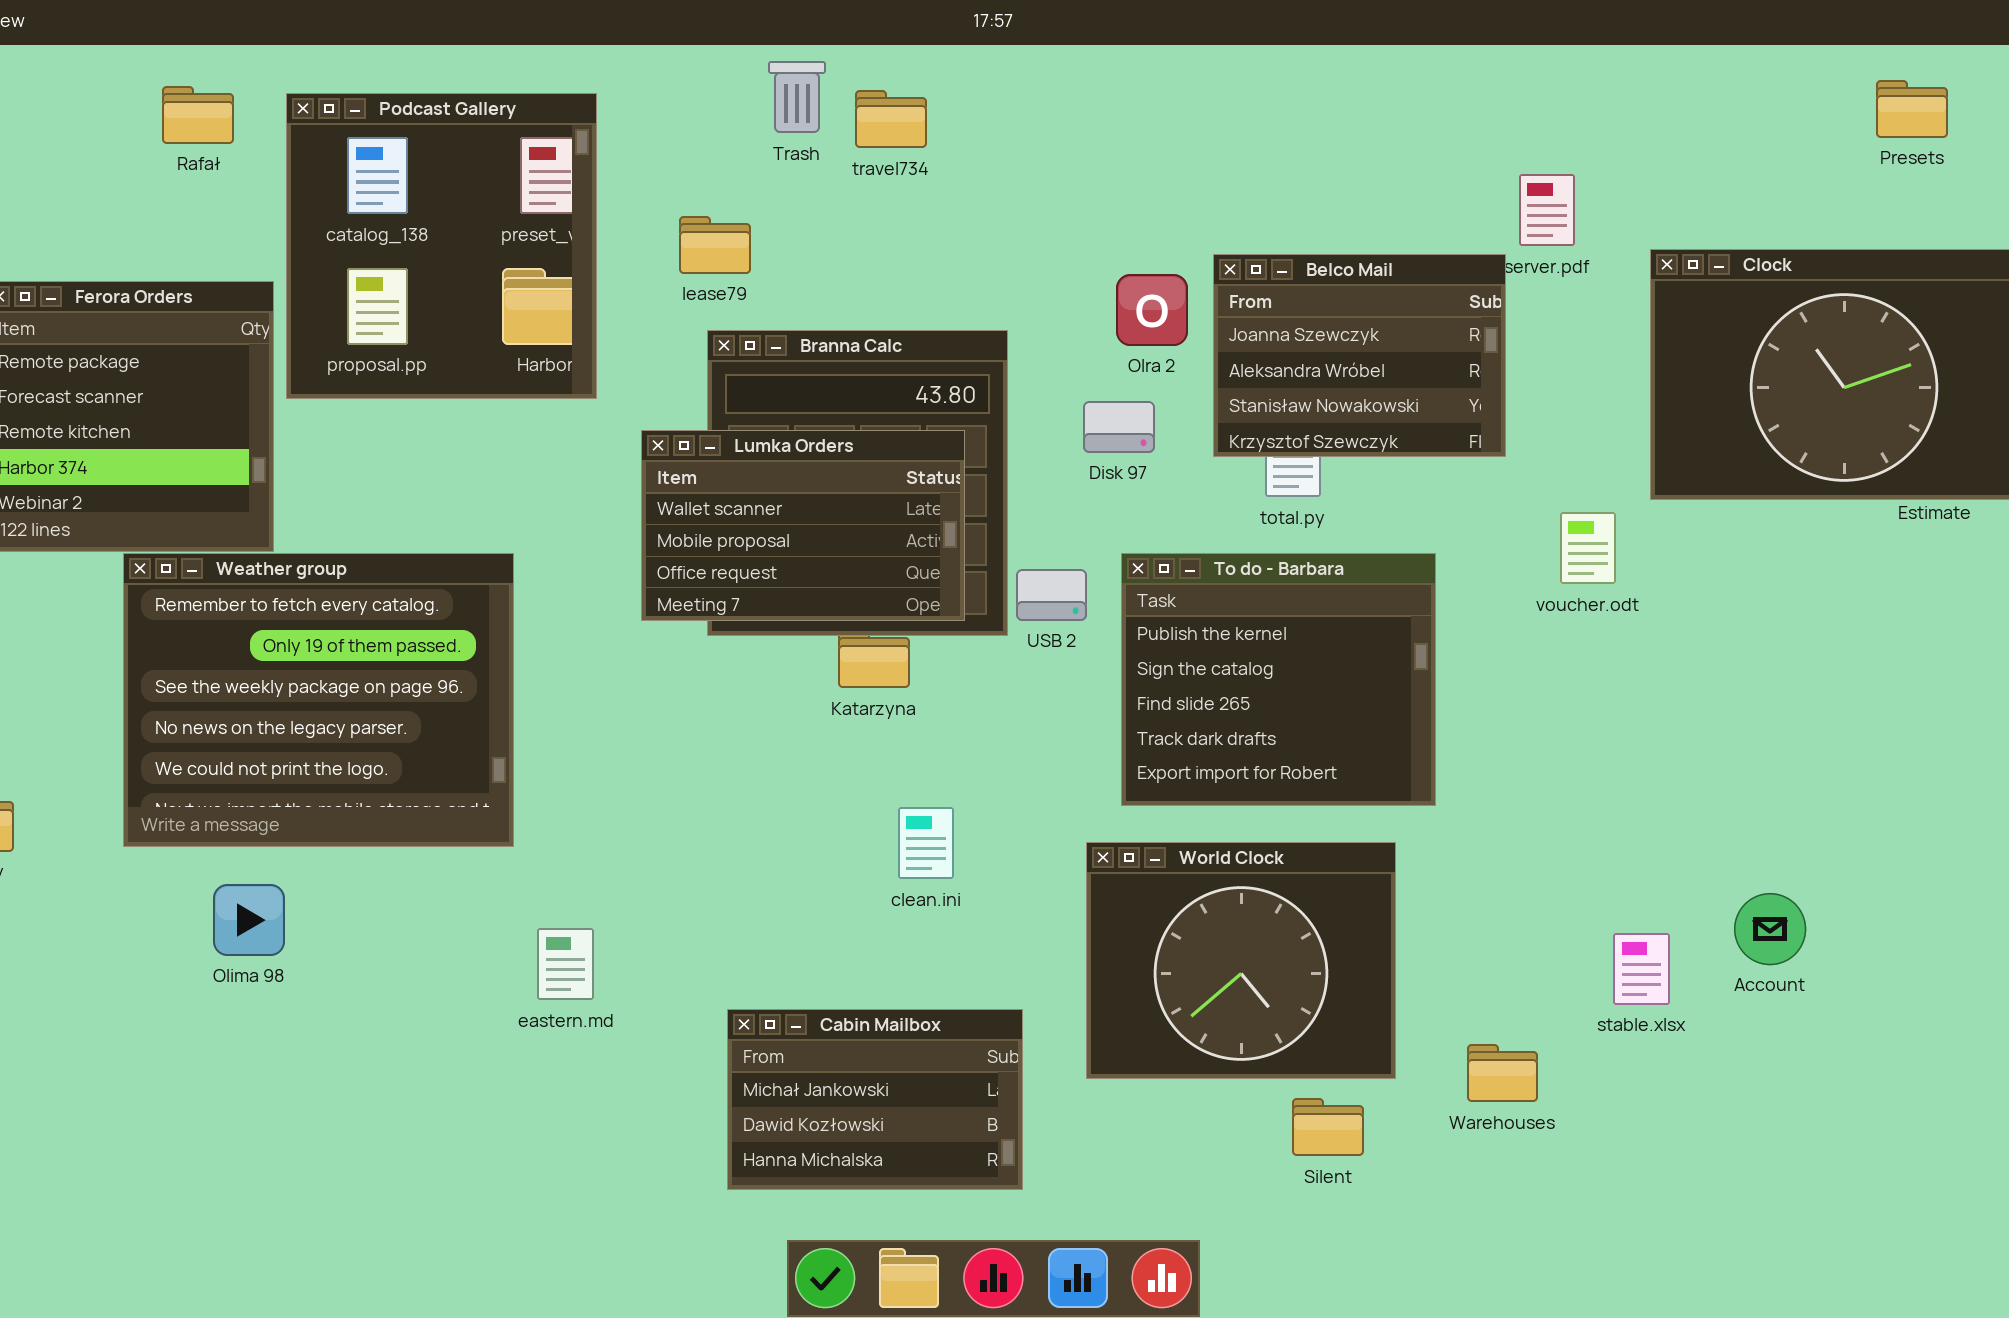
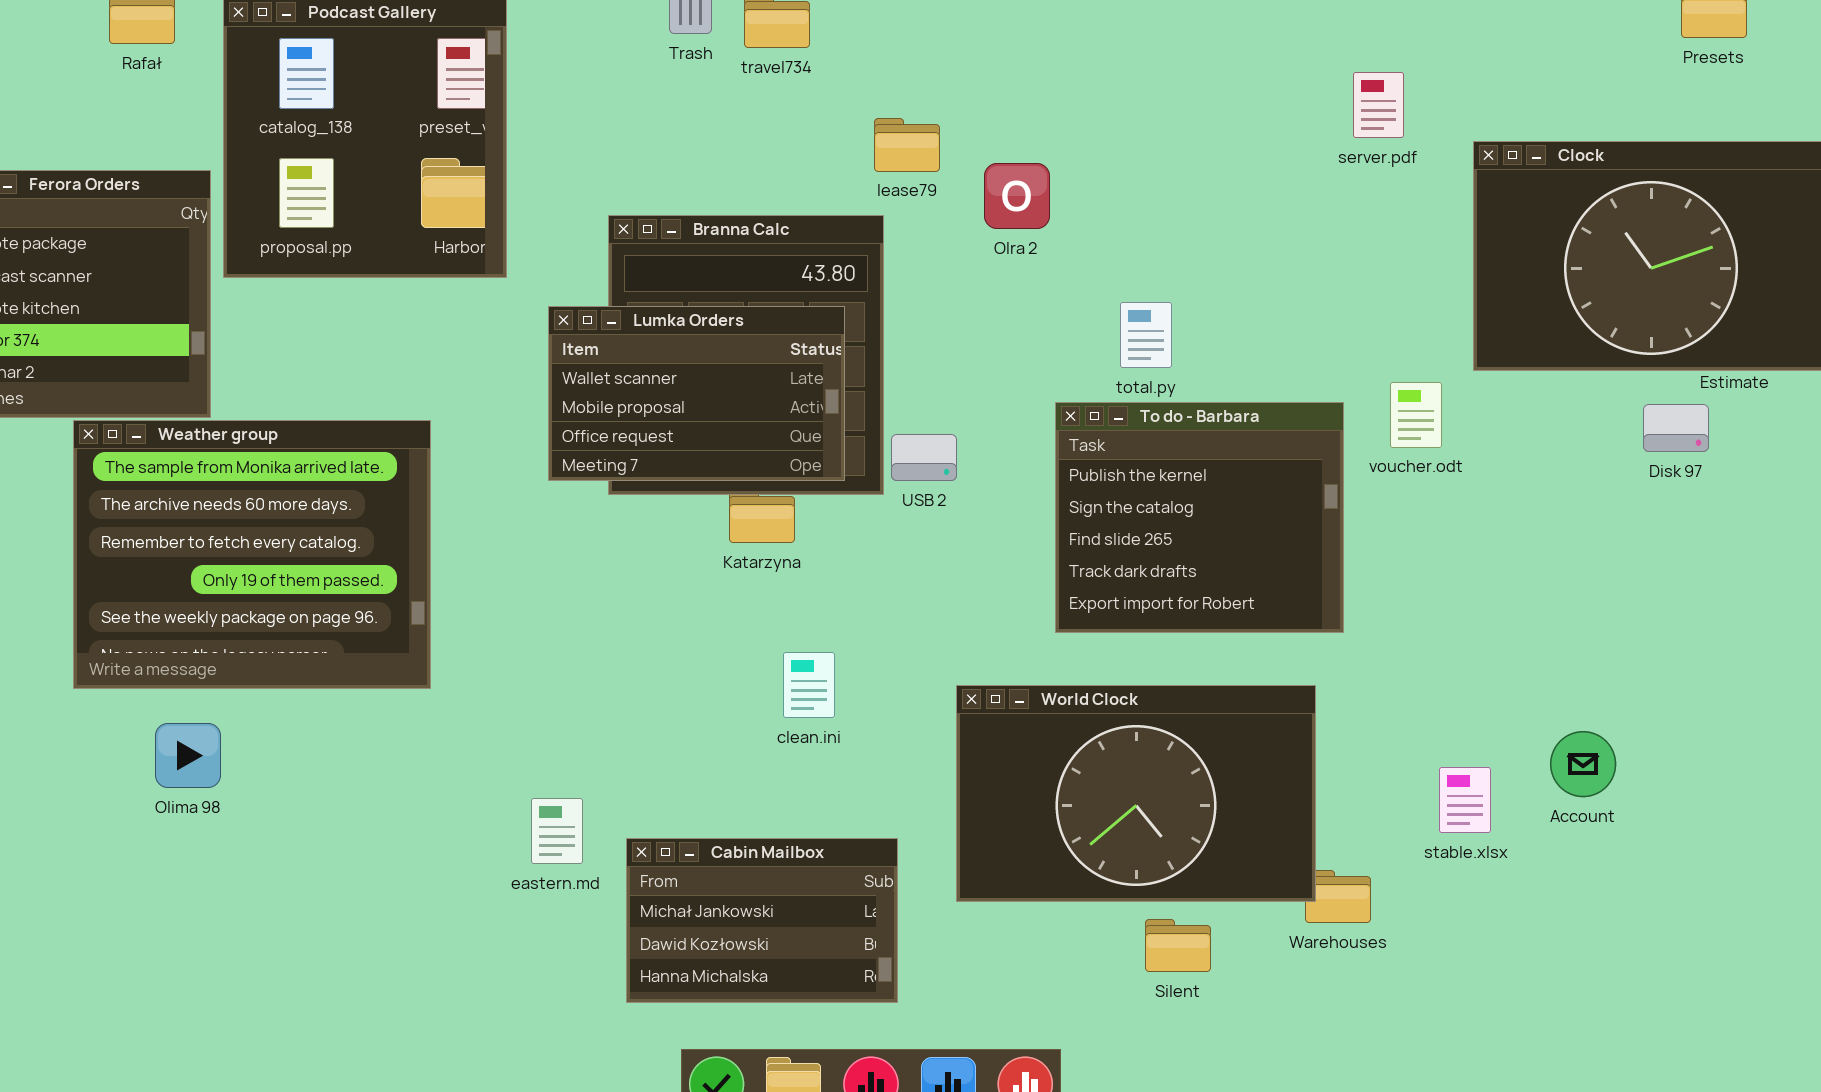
lease79: [679,216,751,274] -> [874,118,940,172], moved
Belco Mail: [1213,254,1506,457] -> none, closed
Disk 97: [1083,401,1155,453] -> [1643,404,1709,452], moved
Weather group: [123,553,514,847] -> [73,420,431,689], scrolled up 2 rows
To do - Barbara: [1121,553,1436,806] -> [1055,402,1344,633], moved
World Clock: [1086,842,1396,1079] -> [956,685,1316,902], resized
eastern.md: [537,928,594,1000] -> [531,798,583,864], moved

